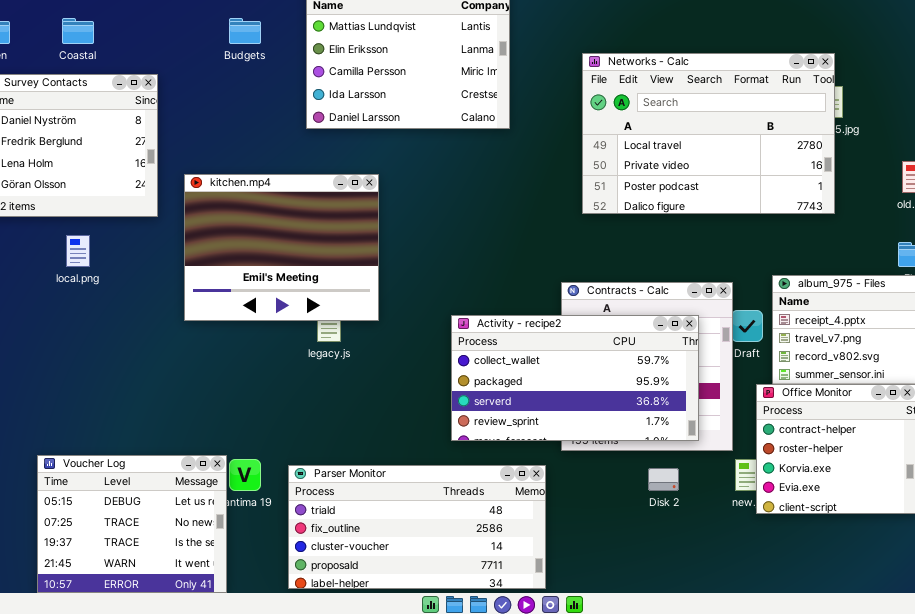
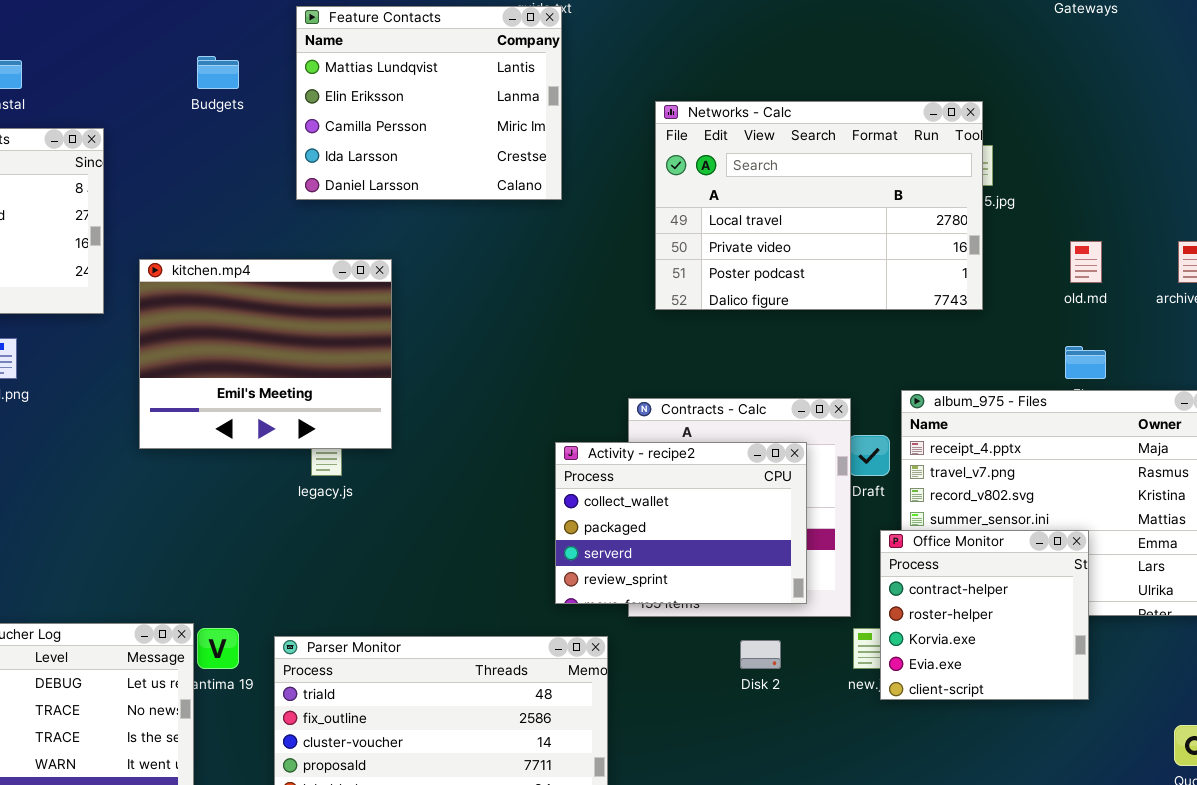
Activity - recipe2: [451,315,699,441] -> [555,442,807,604], resized

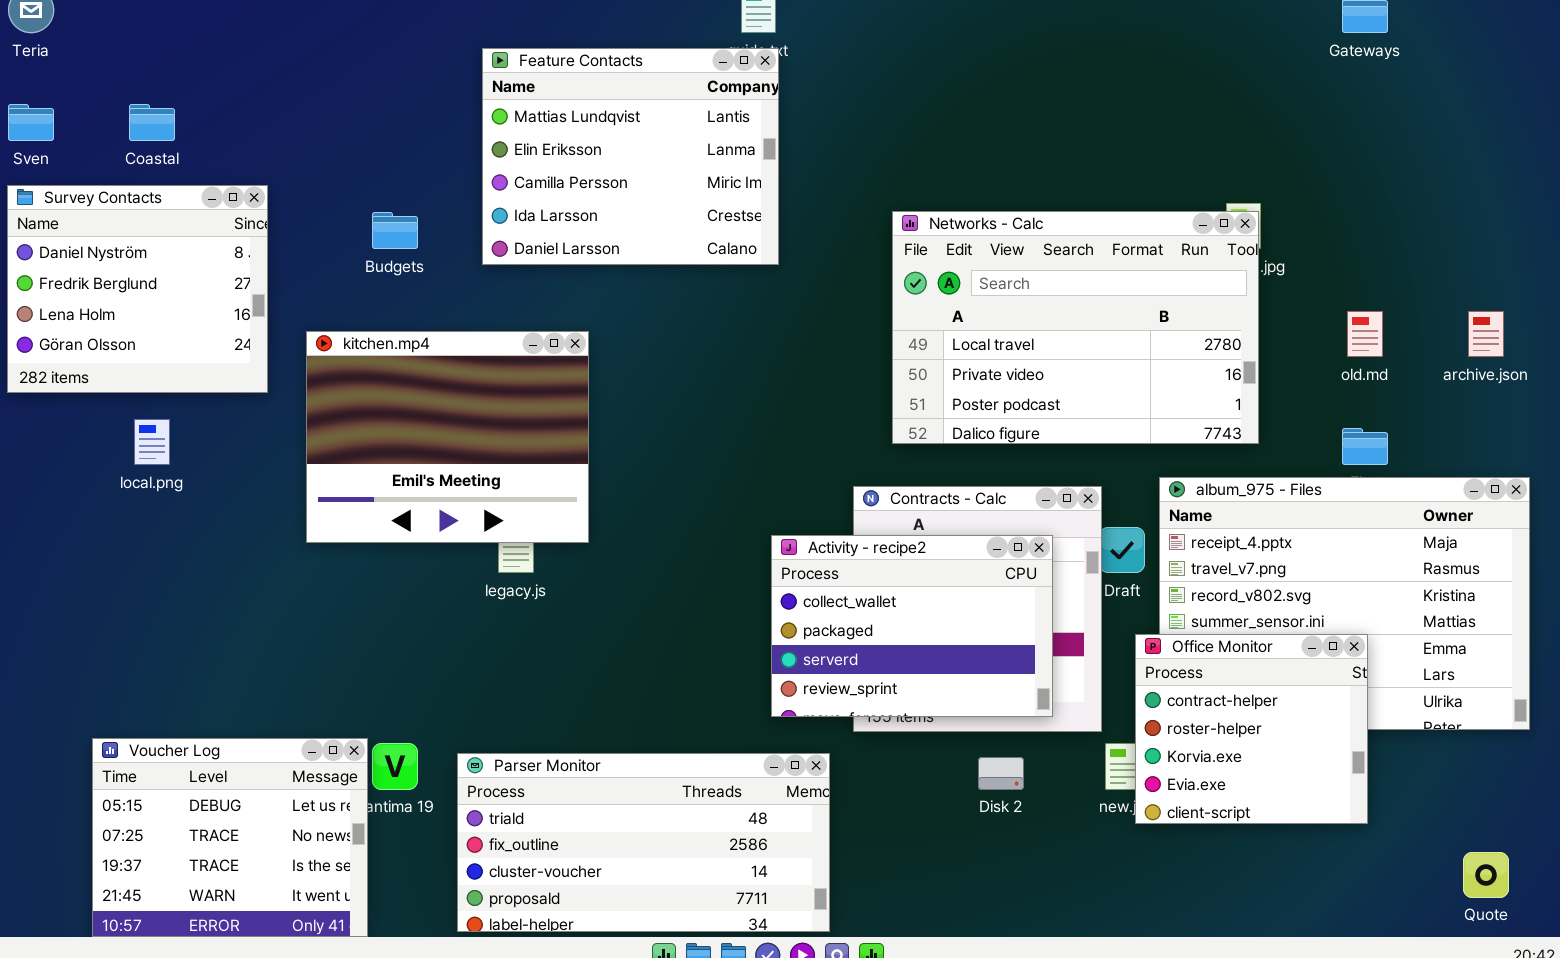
Budgets: [197,56,239,89] -> [372,212,418,249], moved
Networks - Calc: [655,101,983,310] -> [892,211,1259,444], moved

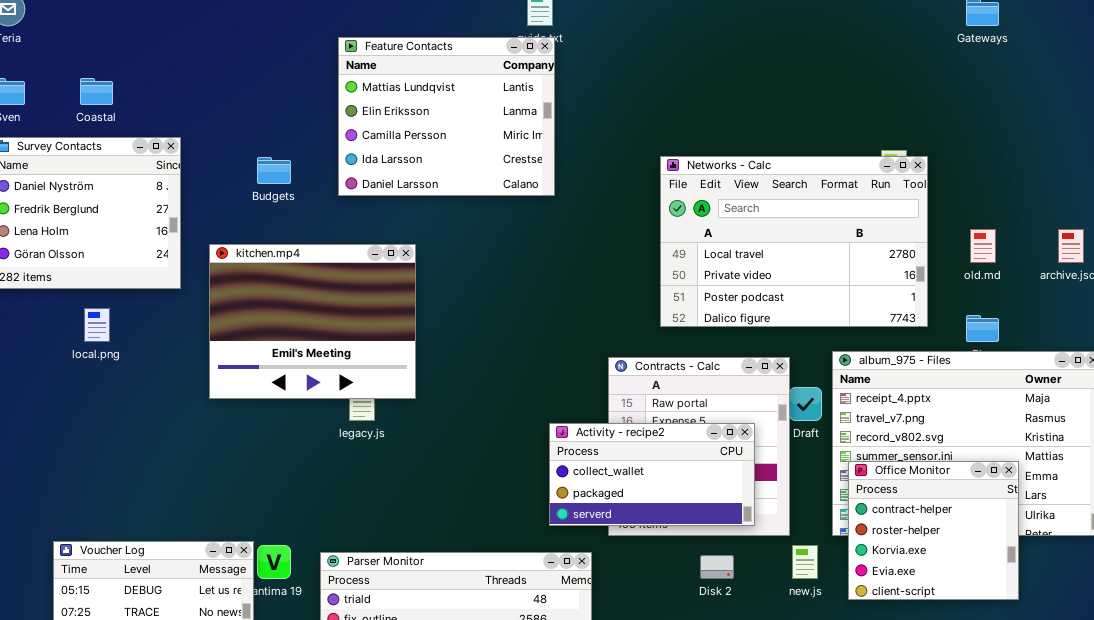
Networks - Calc: [892,211,1259,444] -> [660,156,928,327], moved
Activity - recipe2: [771,535,1053,717] -> [549,423,755,526], resized
Office Monitor: [1135,634,1368,824] -> [848,461,1019,600], moved

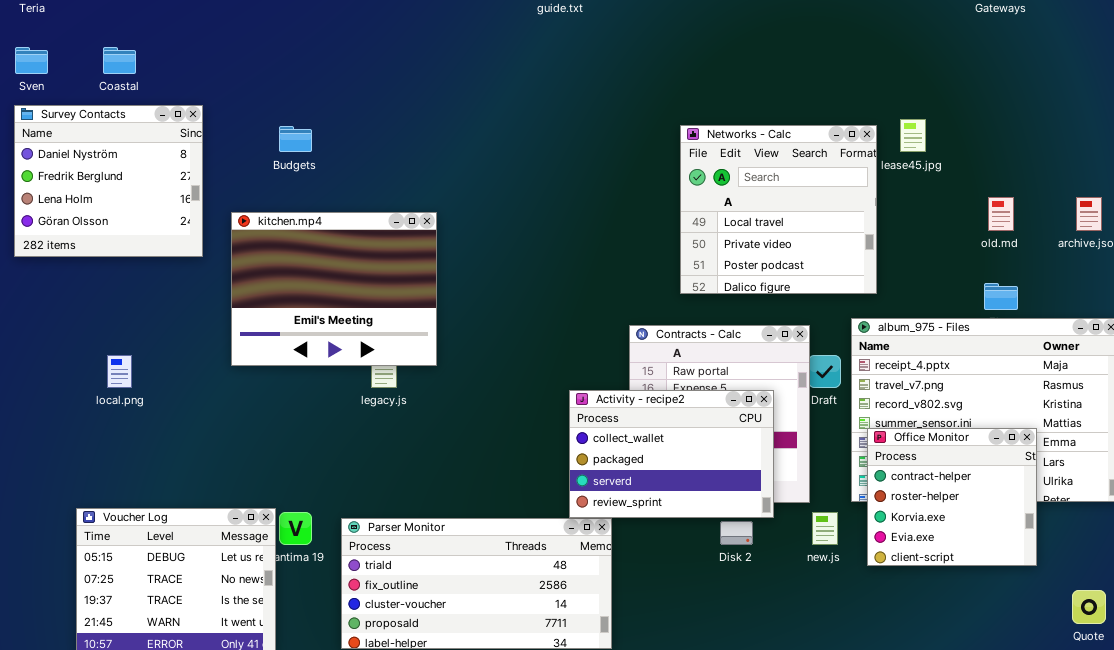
Feature Contacts: [338,37,555,196] -> none, closed
Networks - Calc: [660,156,928,327] -> [680,125,877,294], resized
local.png: [84,308,110,342] -> [107,355,132,388], moved
Activity - recipe2: [549,423,755,526] -> [569,390,774,518], resized

